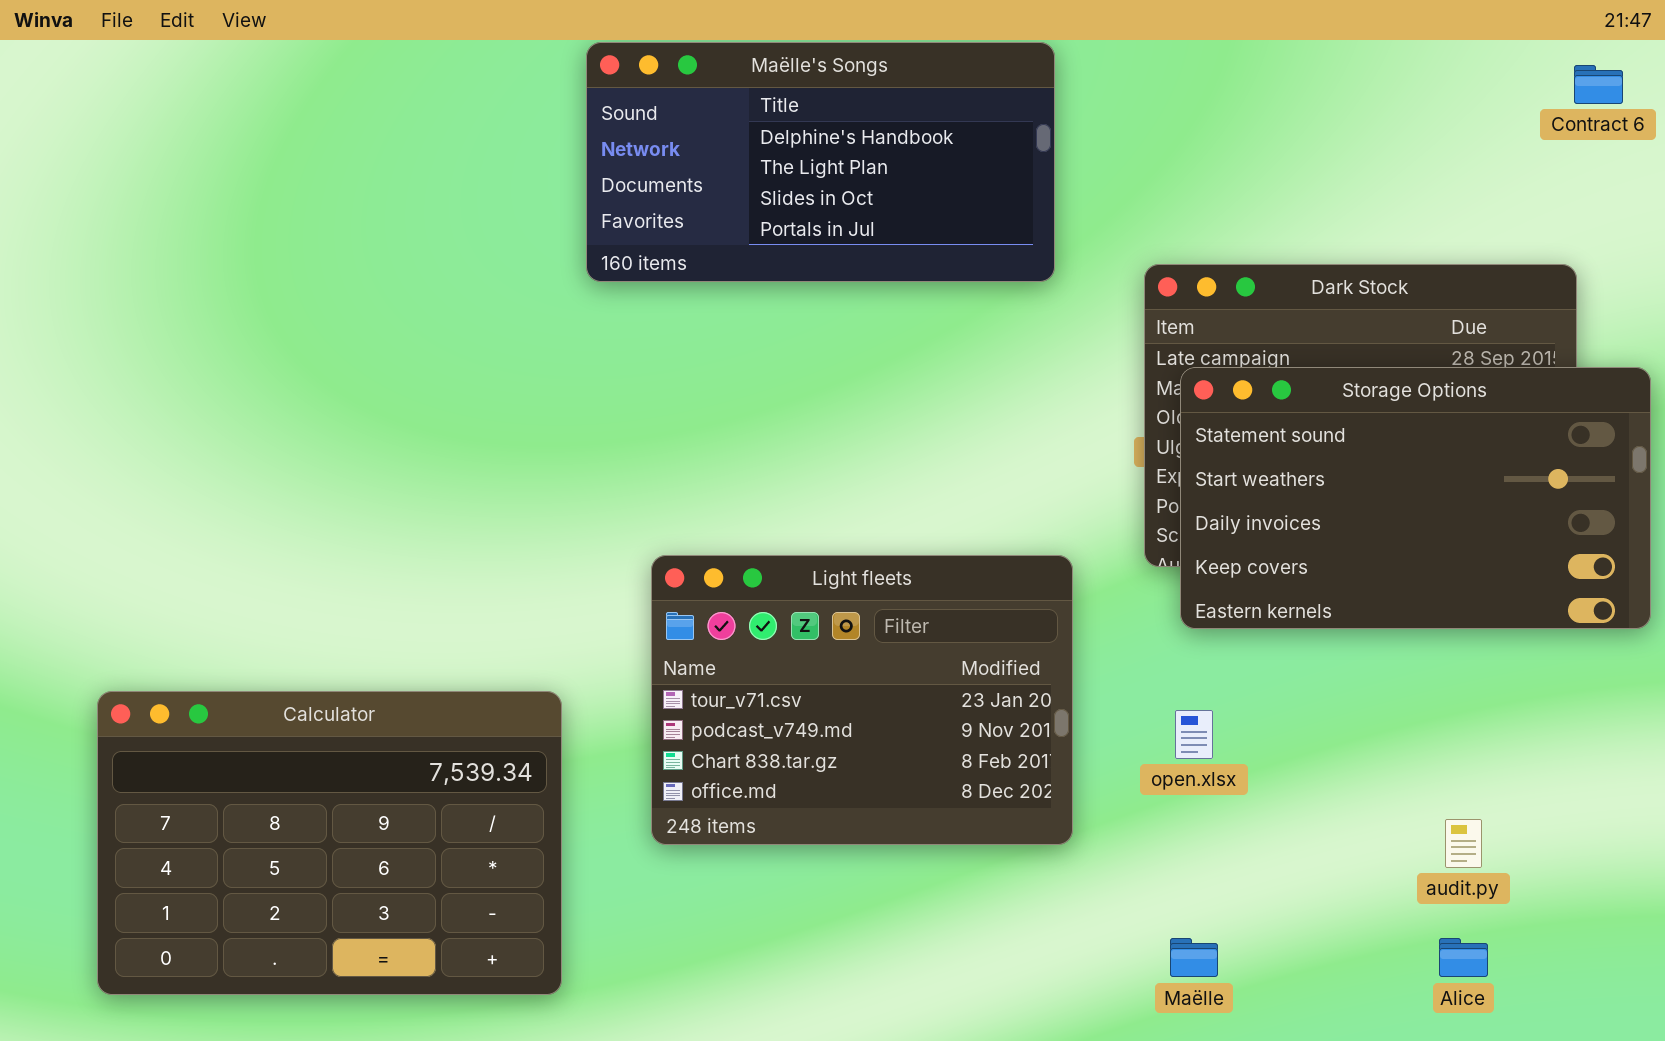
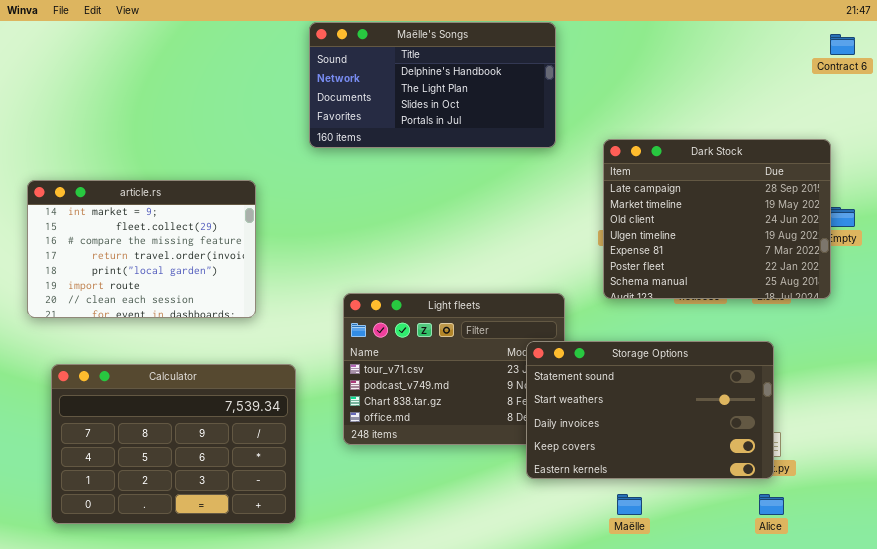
article.rs: none -> [27,180,256,318], opened
Storage Options: [1180,367,1651,629] -> [526,341,774,479], moved

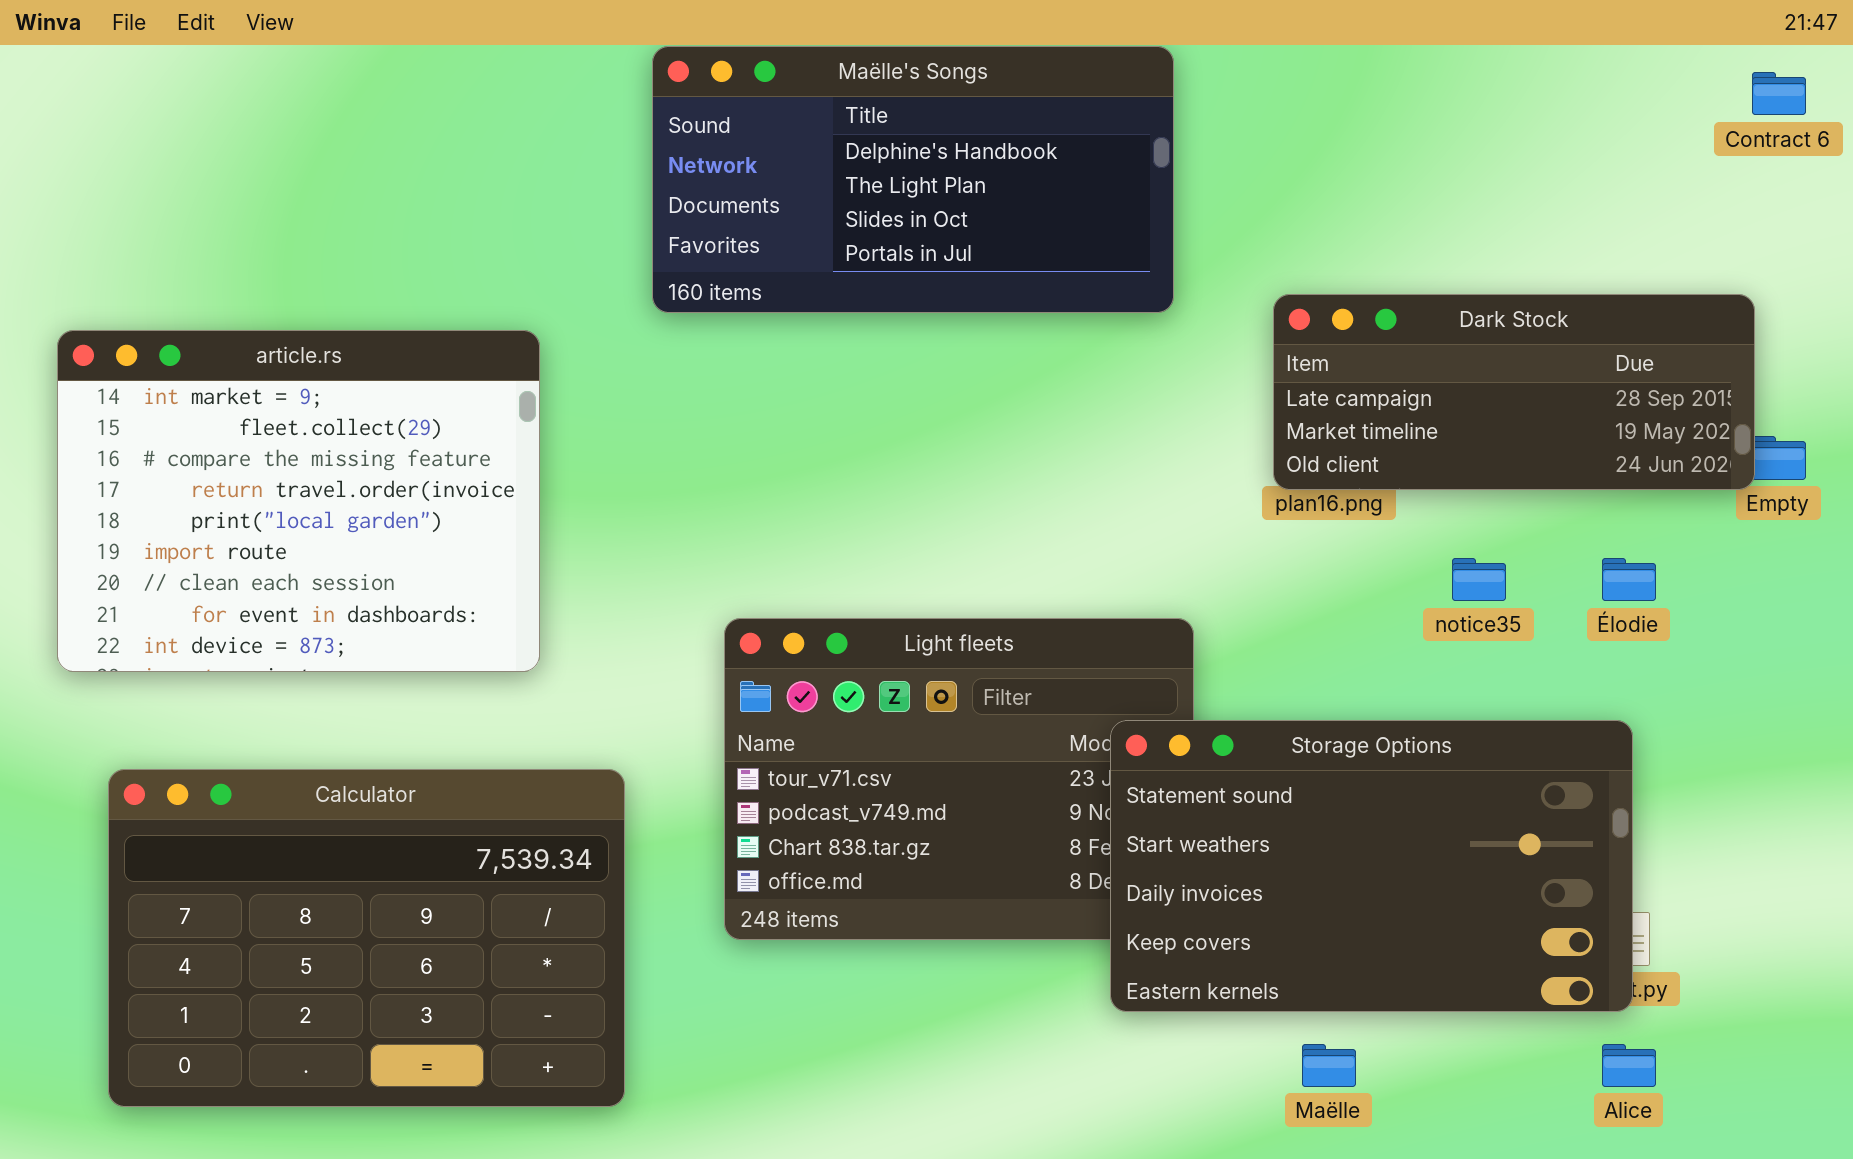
Dark Stock: [603,139,831,299] -> [1273,294,1755,490], resized
article.rs: [27,180,256,318] -> [57,330,540,672], resized

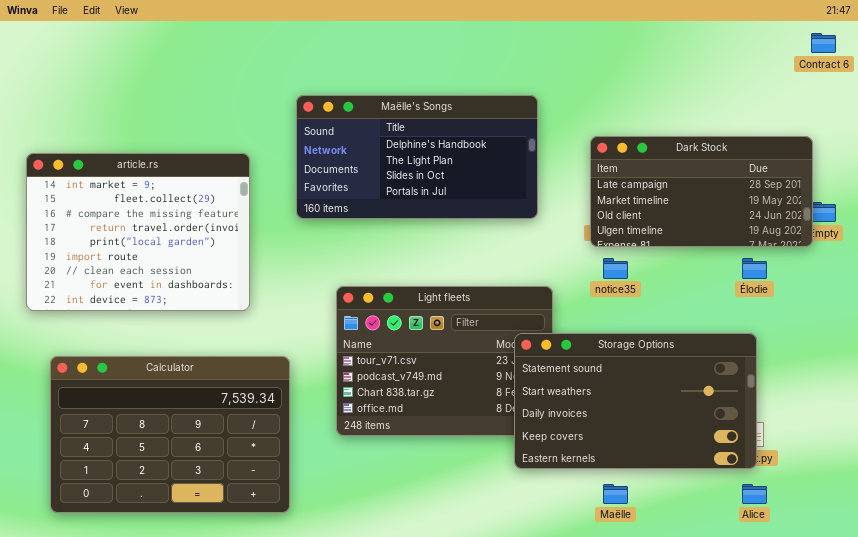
Maëlle's Songs: [652,46,1174,313] -> [296,95,538,219], moved
Dark Stock: [1273,294,1755,490] -> [590,136,813,247], resized
notice35: [1452,558,1506,601] -> [603,258,628,279], moved

